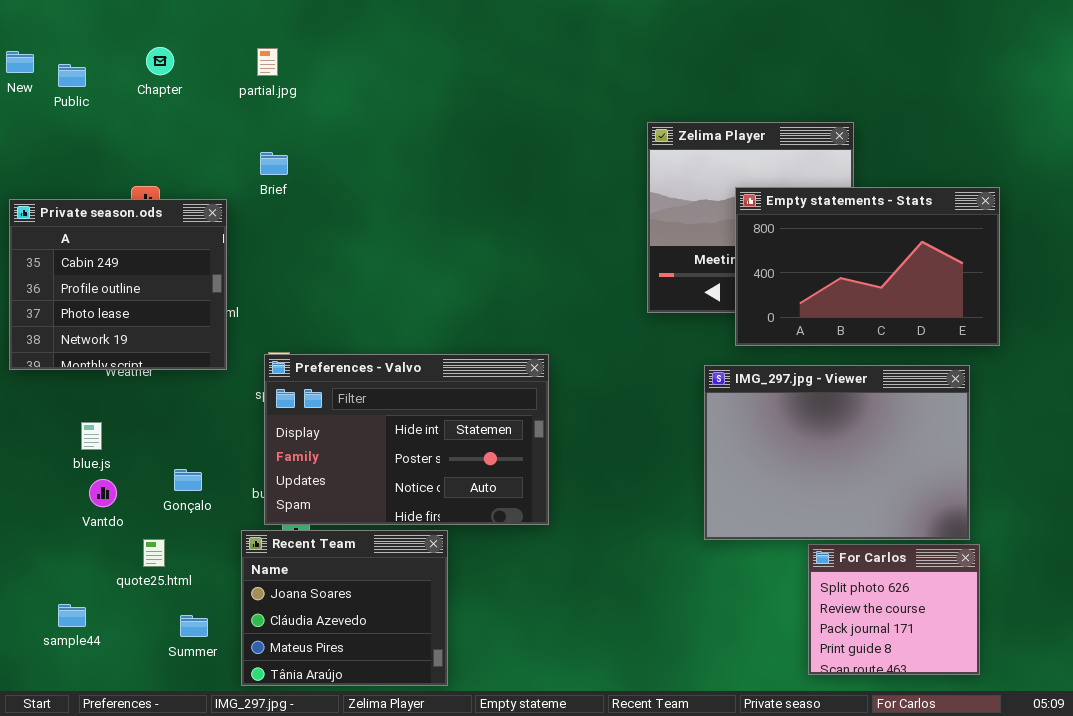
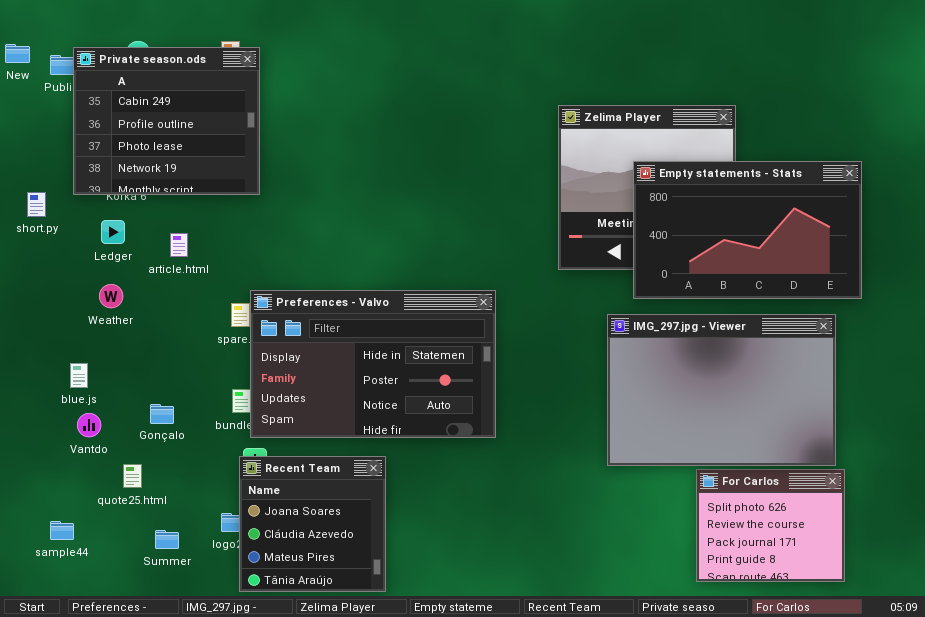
Private season.ods: [9,199,227,370] -> [73,47,260,195], moved
Preferences - Valvo: [264,354,549,525] -> [250,290,496,438], moved
Recent Team: [241,530,448,686] -> [239,456,386,592], resized

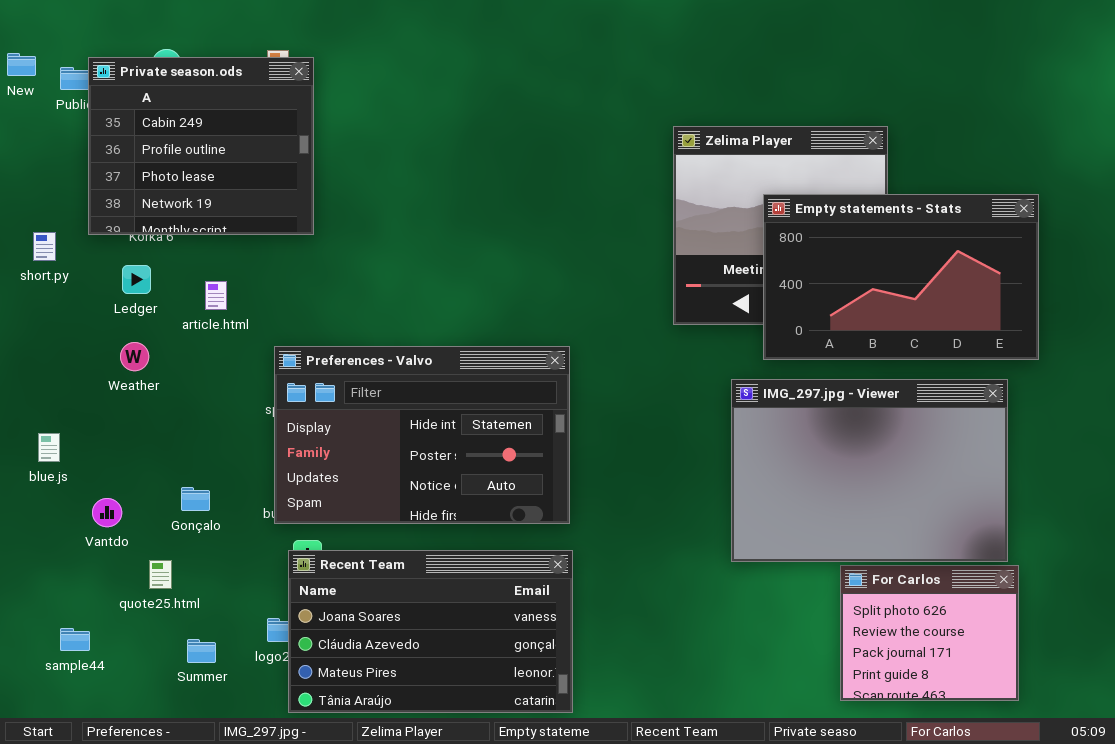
Preferences - Valvo: [250,290,496,438] -> [274,346,570,524], moved
blue.js: [70,363,88,388] -> [38,433,60,462], moved
Recent Team: [239,456,386,592] -> [288,550,573,713], resized

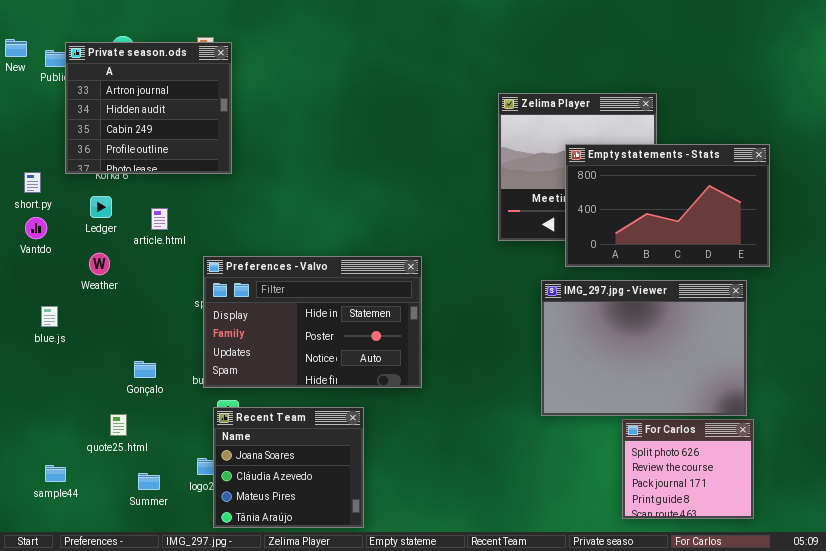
Private season.ods: [88,57,314,235] -> [65,42,232,174], scrolled up 2 rows
blue.js: [38,433,60,462] -> [41,306,58,327], moved
Vantdo: [92,498,122,527] -> [25,217,47,239], moved
Recent Team: [288,550,573,713] -> [213,407,364,528], resized

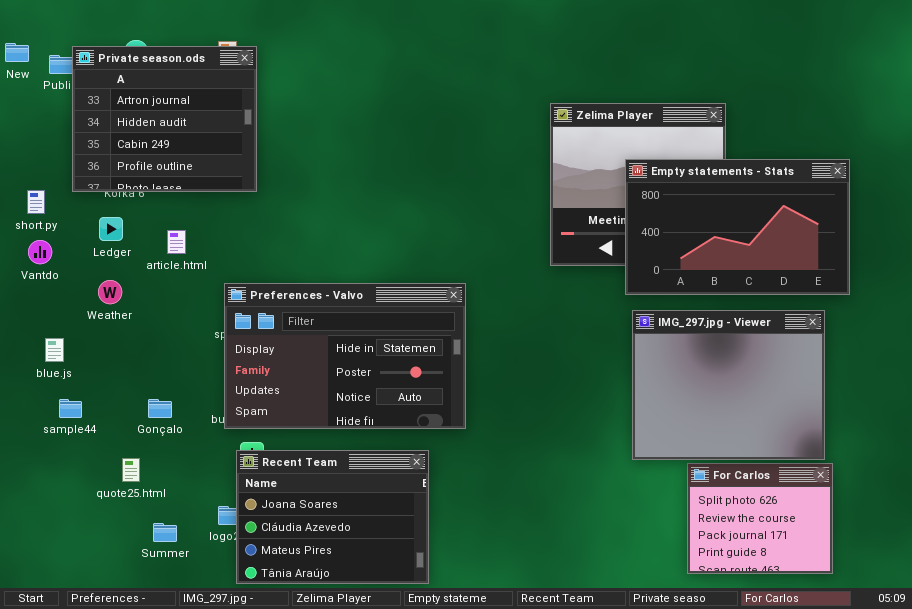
IMG_297.jpg - Viewer: [541,280,747,416] -> [632,310,825,460], resized
Recent Team: [213,407,364,528] -> [236,450,429,584], resized
sample44: [45,465,66,482] -> [59,399,82,418], moved

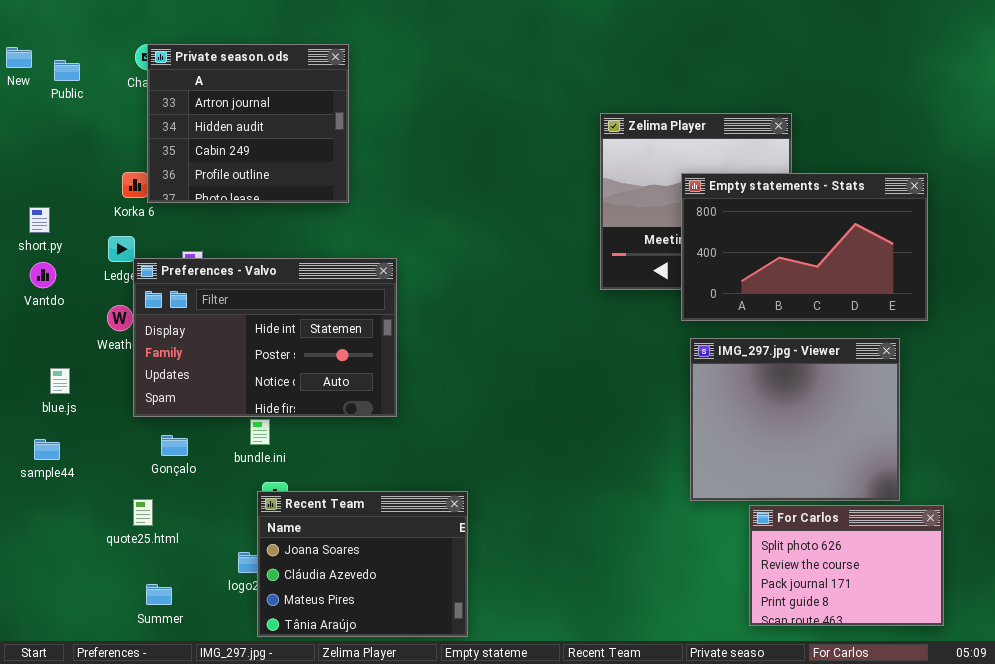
Private season.ods: [72,46,257,192] -> [147,44,349,203], moved
Preferences - Valvo: [224,283,466,429] -> [133,258,397,417], moved
sample44: [59,399,82,418] -> [34,439,60,460], moved
For Carlos: [687,463,833,574] -> [749,505,944,626], resized
Summer: [153,523,177,542] -> [146,584,172,605], moved

